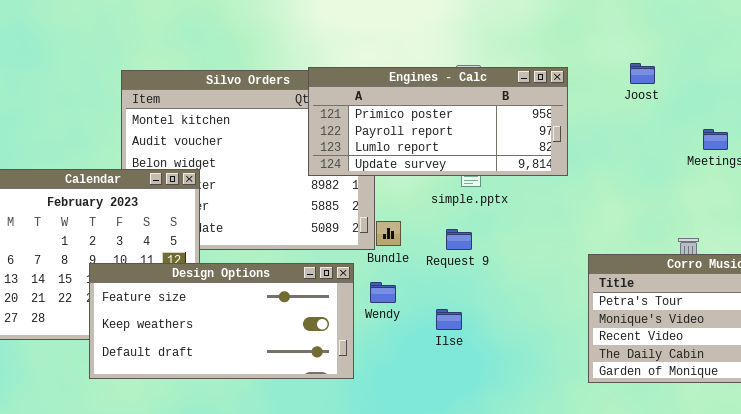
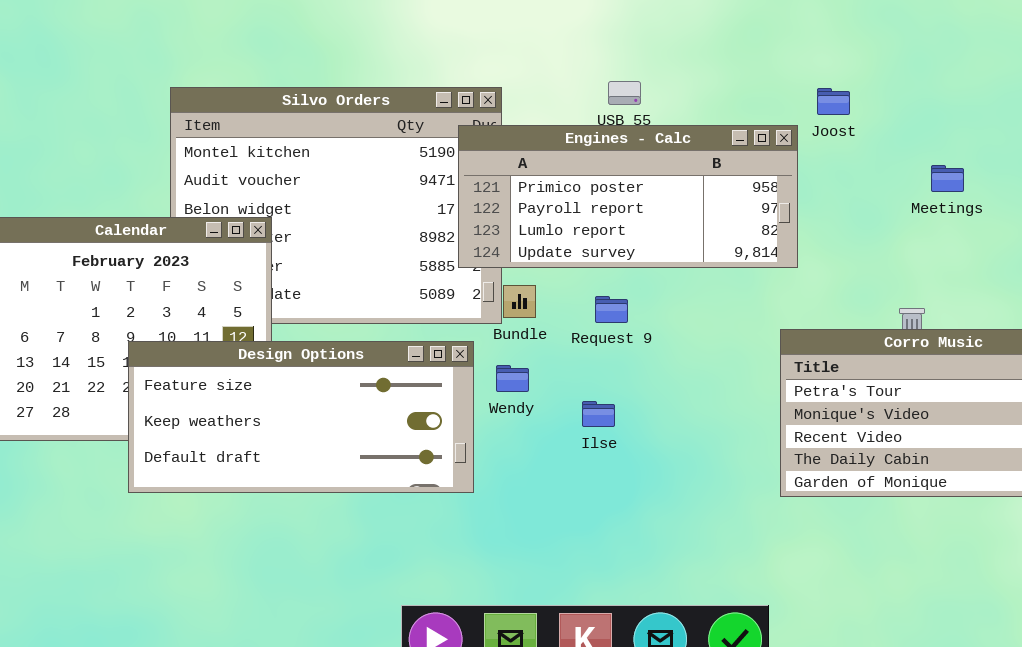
Joost: [630,63,655,84] -> [817,88,850,115], moved
Engines - Calc: [308,67,568,176] -> [458,125,798,268], moved

